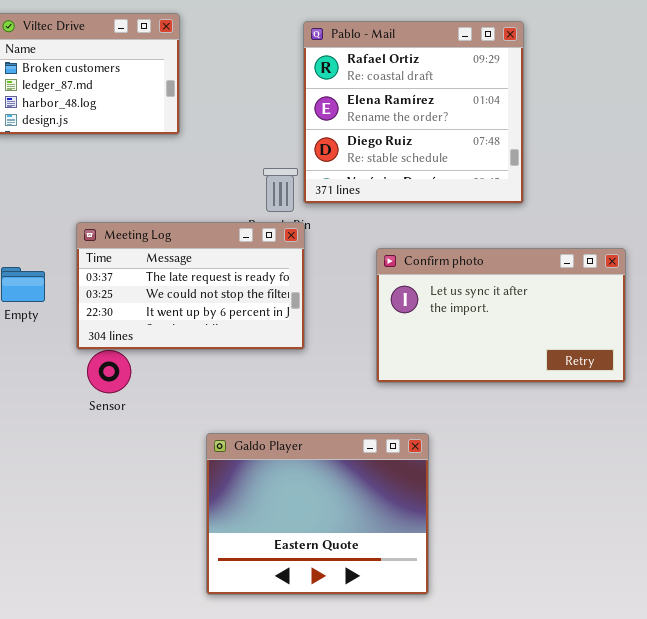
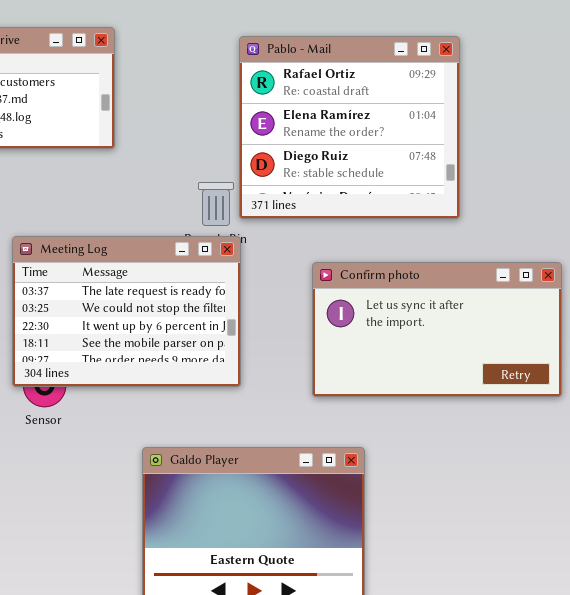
Meeting Log: [76,222,305,350] -> [12,236,241,387], resized

